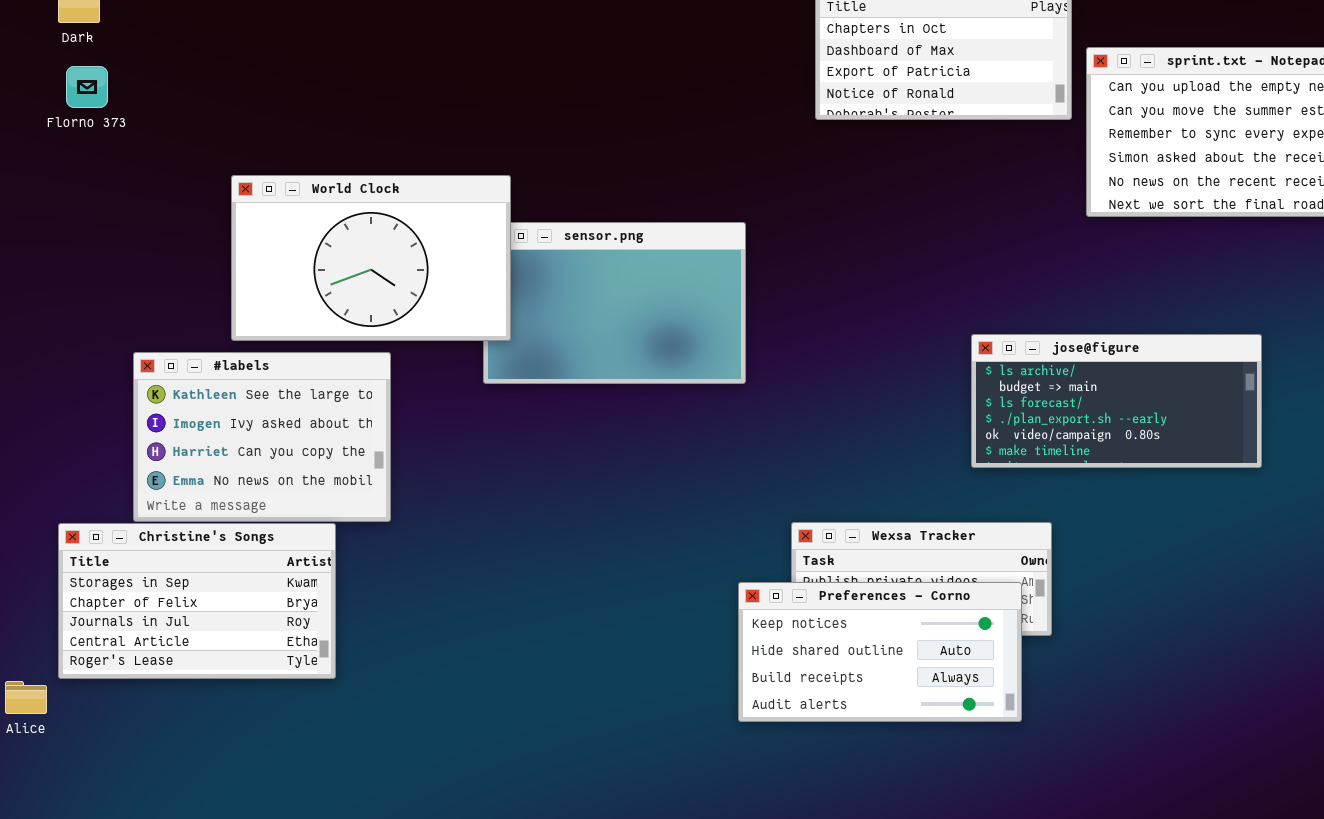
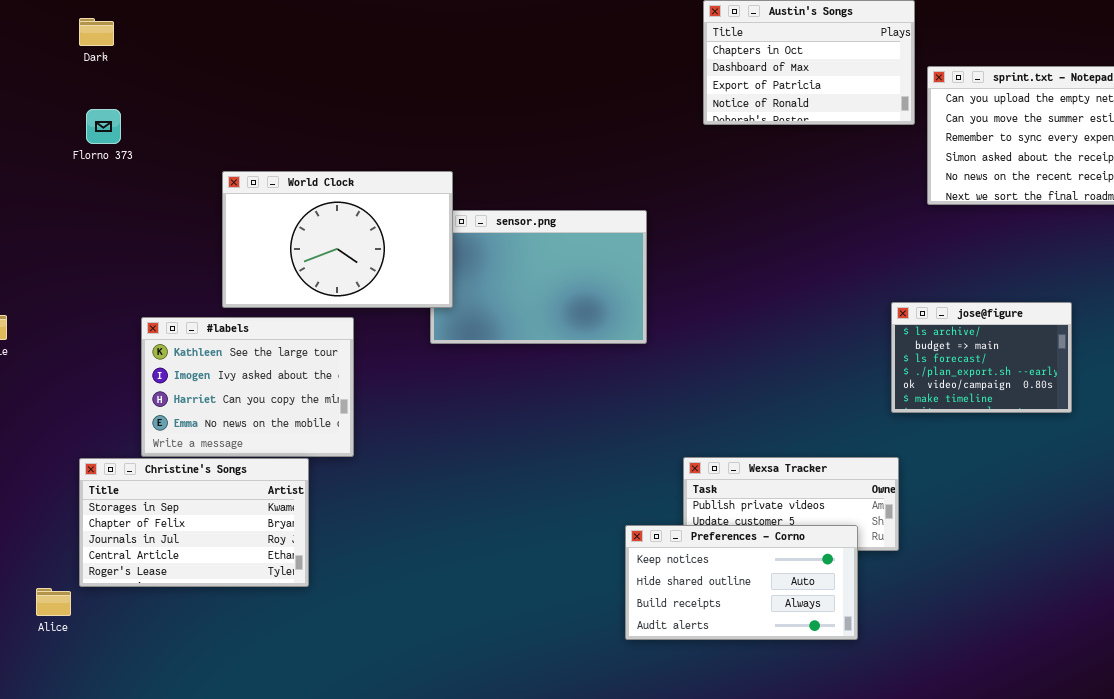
Florno 373: [66,66,108,108] -> [86,109,121,144], moved
jose@figure: [971,334,1262,468] -> [891,302,1072,413], resized
Preferences - Corno: [738,582,1022,722] -> [625,525,858,640], moved

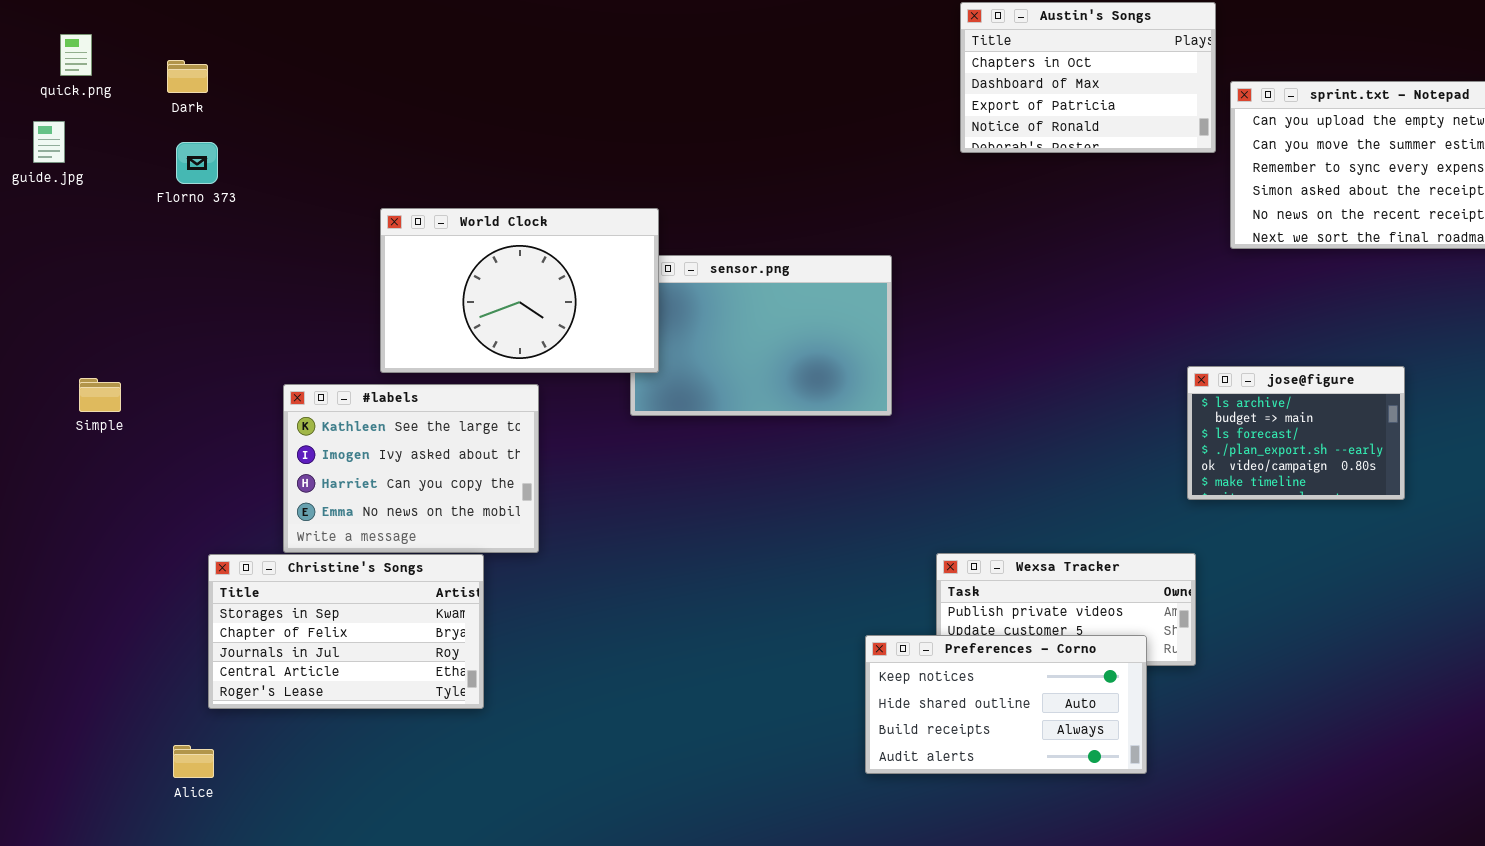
Dark: [79,18,114,46] -> [167,60,208,93], moved
Florno 373: [86,109,121,144] -> [176,142,218,184], moved
Alice: [36,588,71,616] -> [173,745,214,778], moved

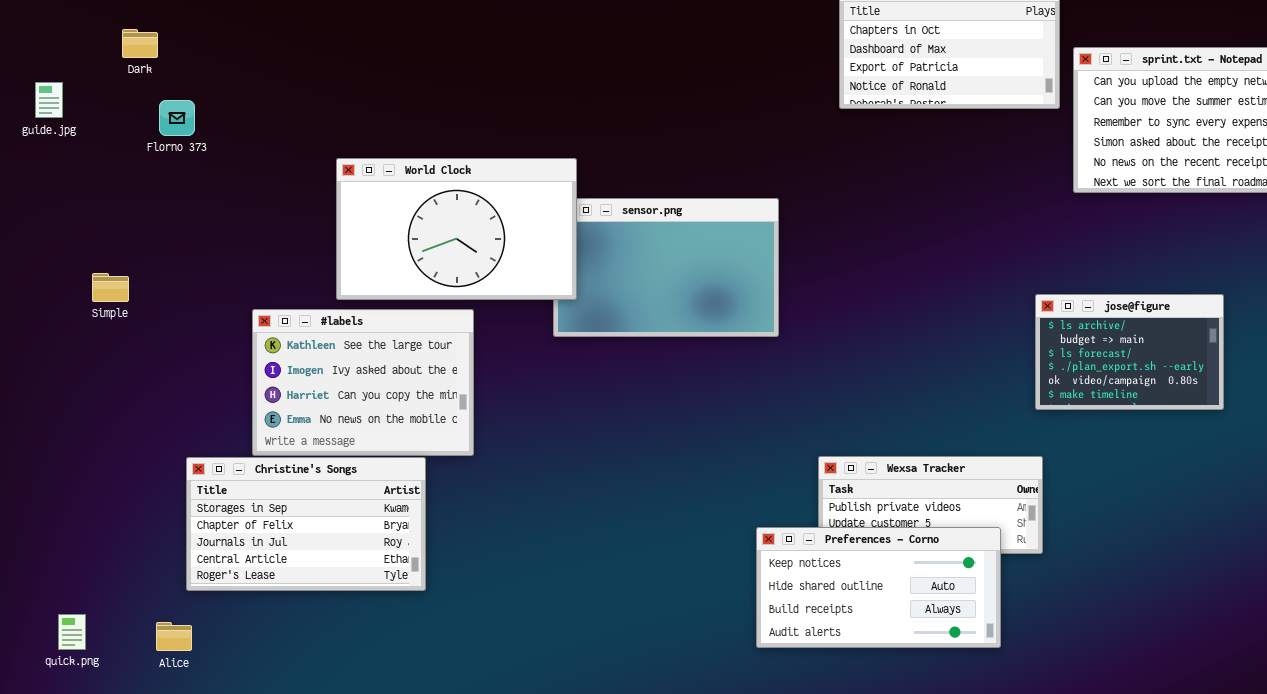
quick.png: [60,34,92,76] -> [58,614,86,650], moved
Dark: [167,60,208,93] -> [122,29,158,58], moved
Simple: [79,378,121,412] -> [92,273,129,302], moved

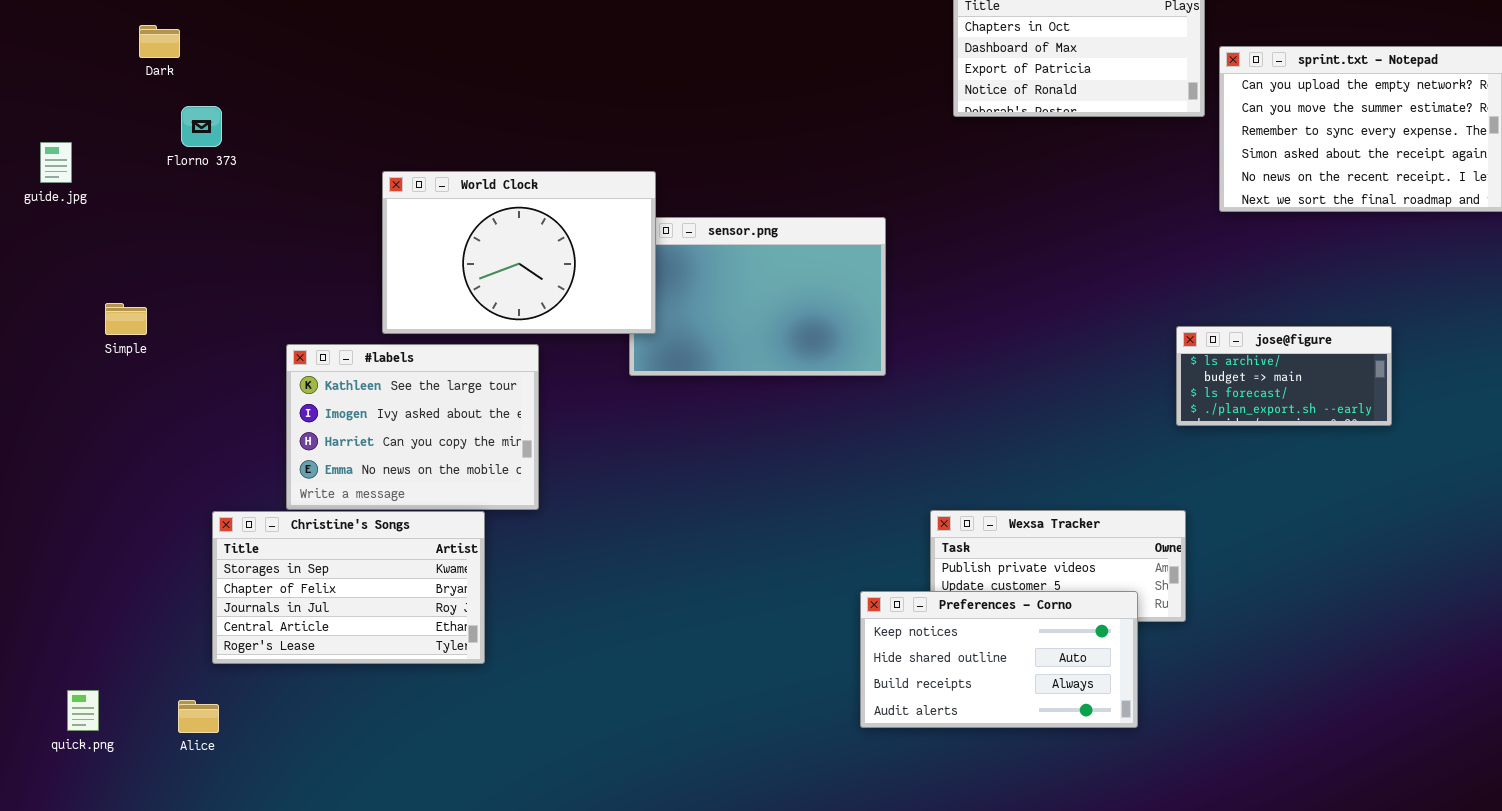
guide.jpg: [35,82,63,118] -> [40,142,72,183], moved
jose@figure: [1035,294,1224,410] -> [1176,326,1392,426], resized

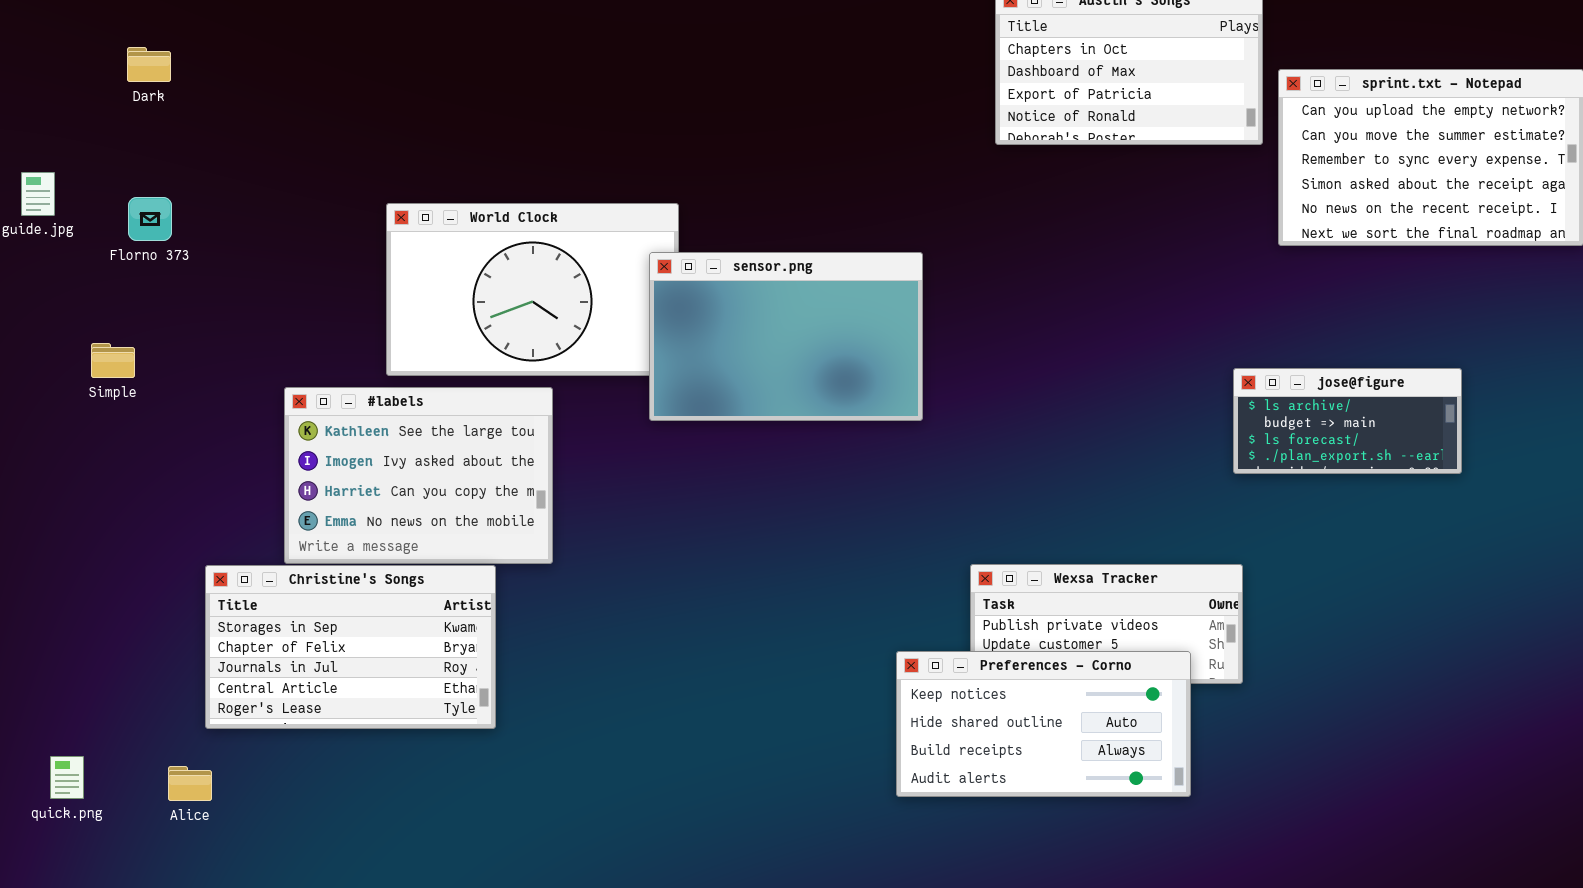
Florno 373: [181,106,222,147] -> [128,197,172,241], moved
sensor.png: [629,217,886,376] -> [649,252,923,421], raised

